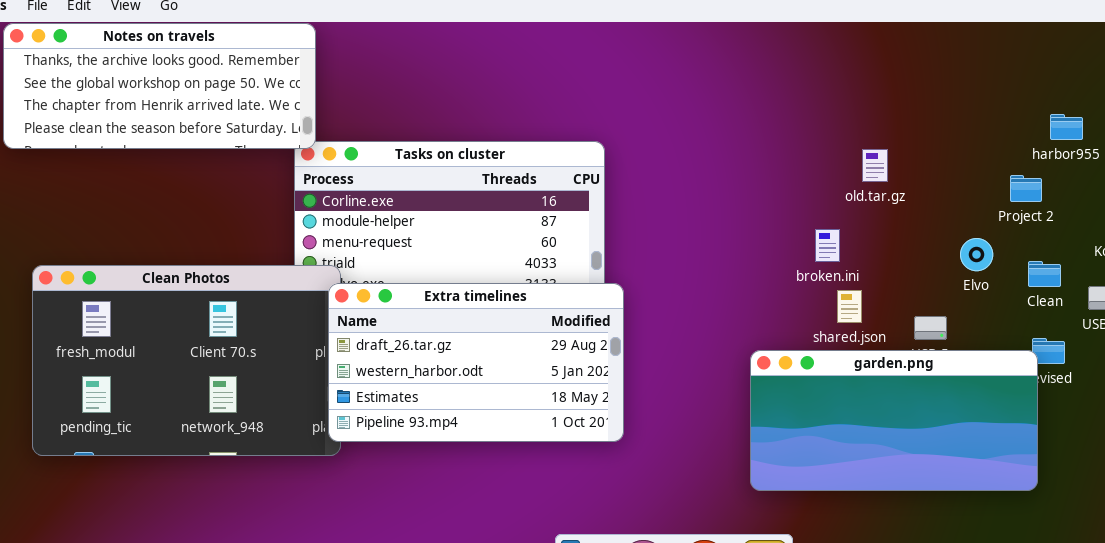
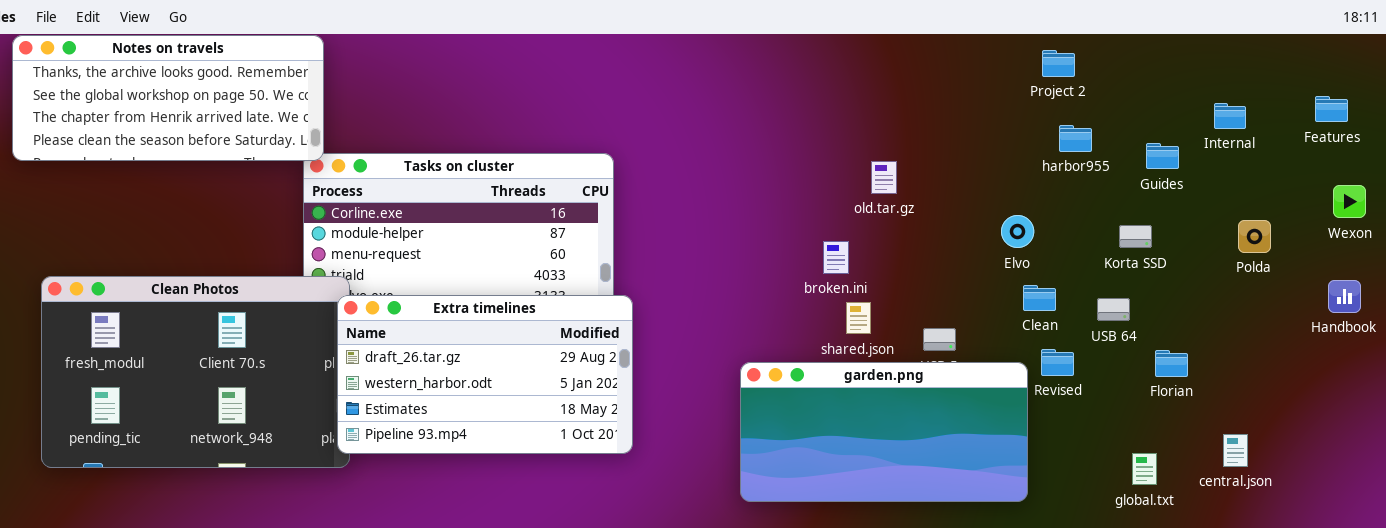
Project 2: [1010,175,1042,202] -> [1042,50,1075,77], moved
Elvo: [960,238,993,271] -> [1001,215,1034,248], moved
Clean: [1028,261,1061,287] -> [1023,285,1056,311], moved
garden.png: [750,350,1038,491] -> [740,362,1028,502], moved

